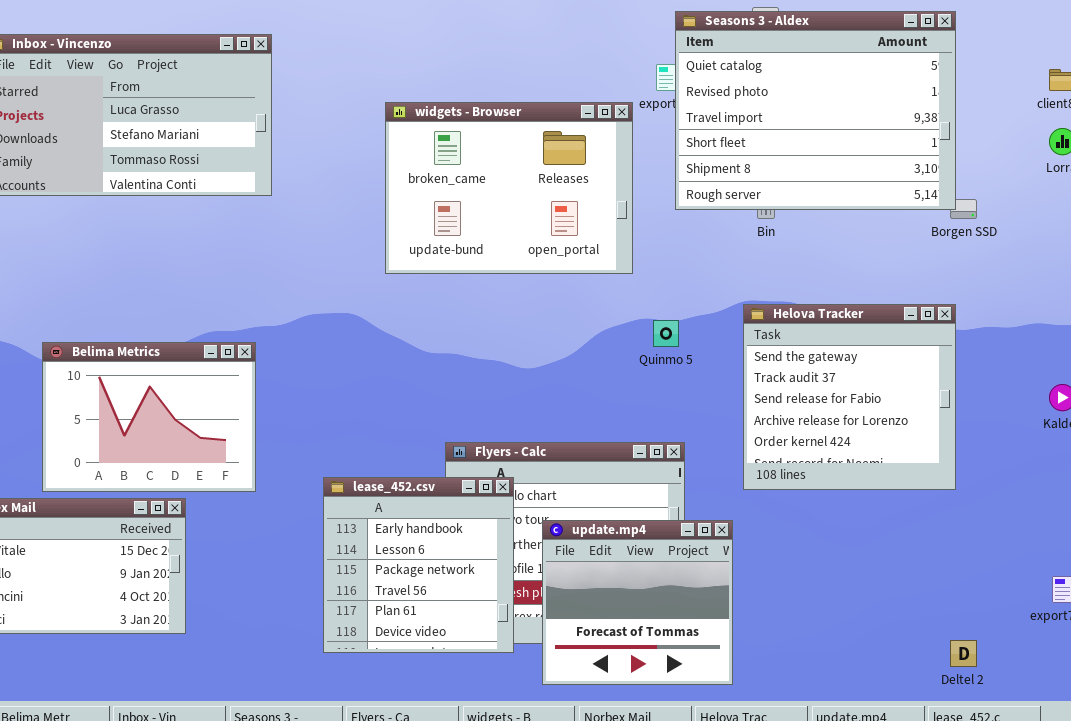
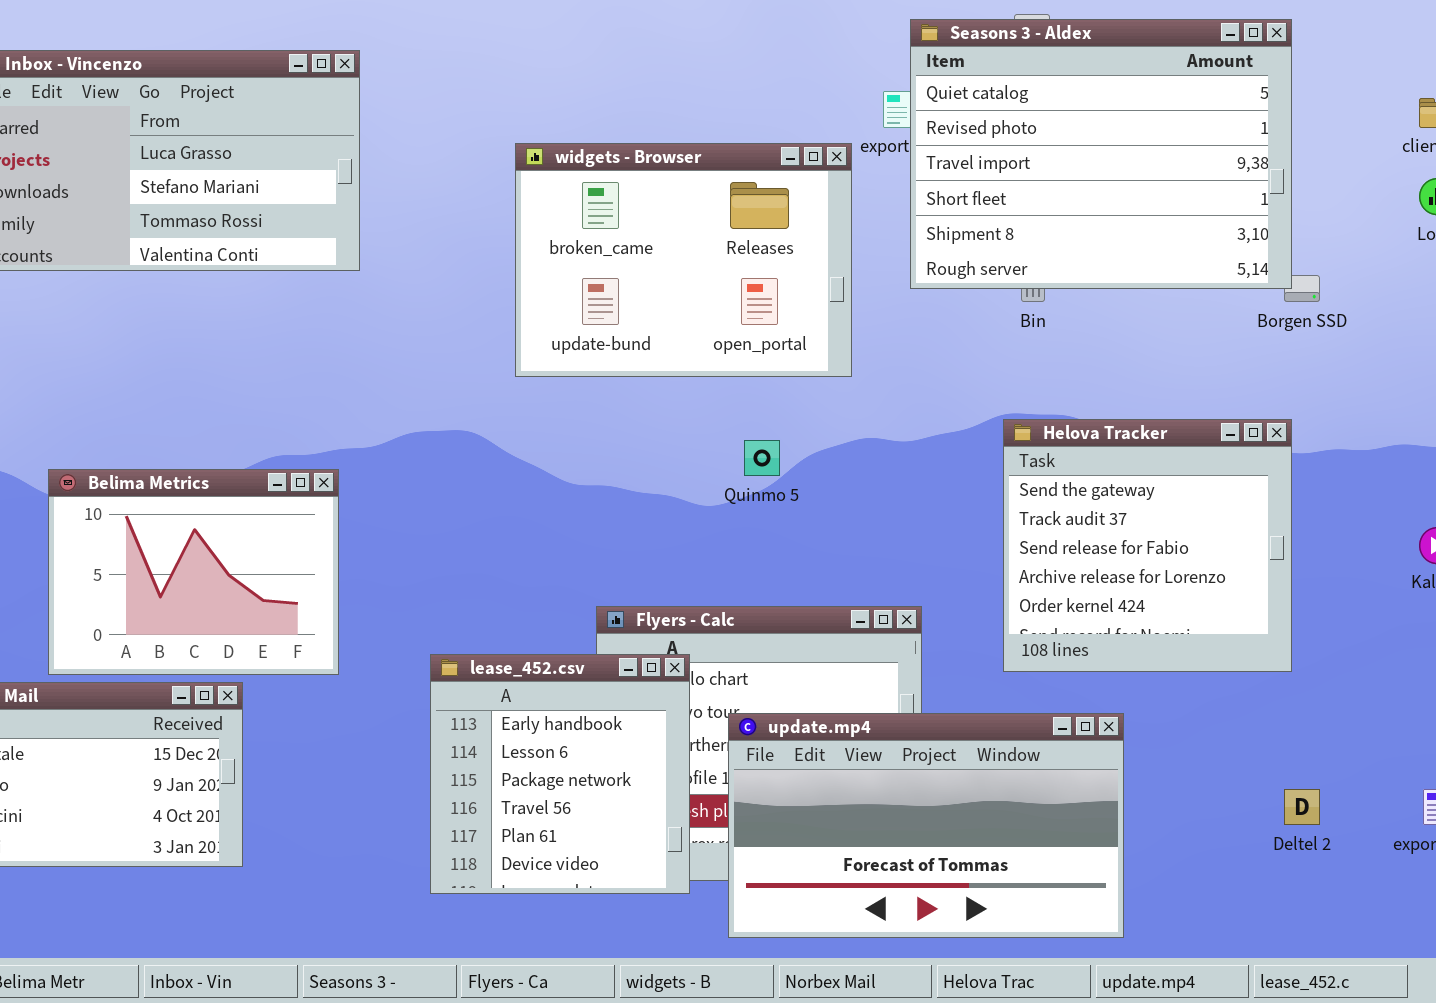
Quinmo 5: [653,320,679,347] -> [744,440,780,476], moved
update.mp4: [542,520,733,685] -> [728,713,1124,938], resized
Deltel 2: [950,640,977,667] -> [1284,789,1320,825], moved

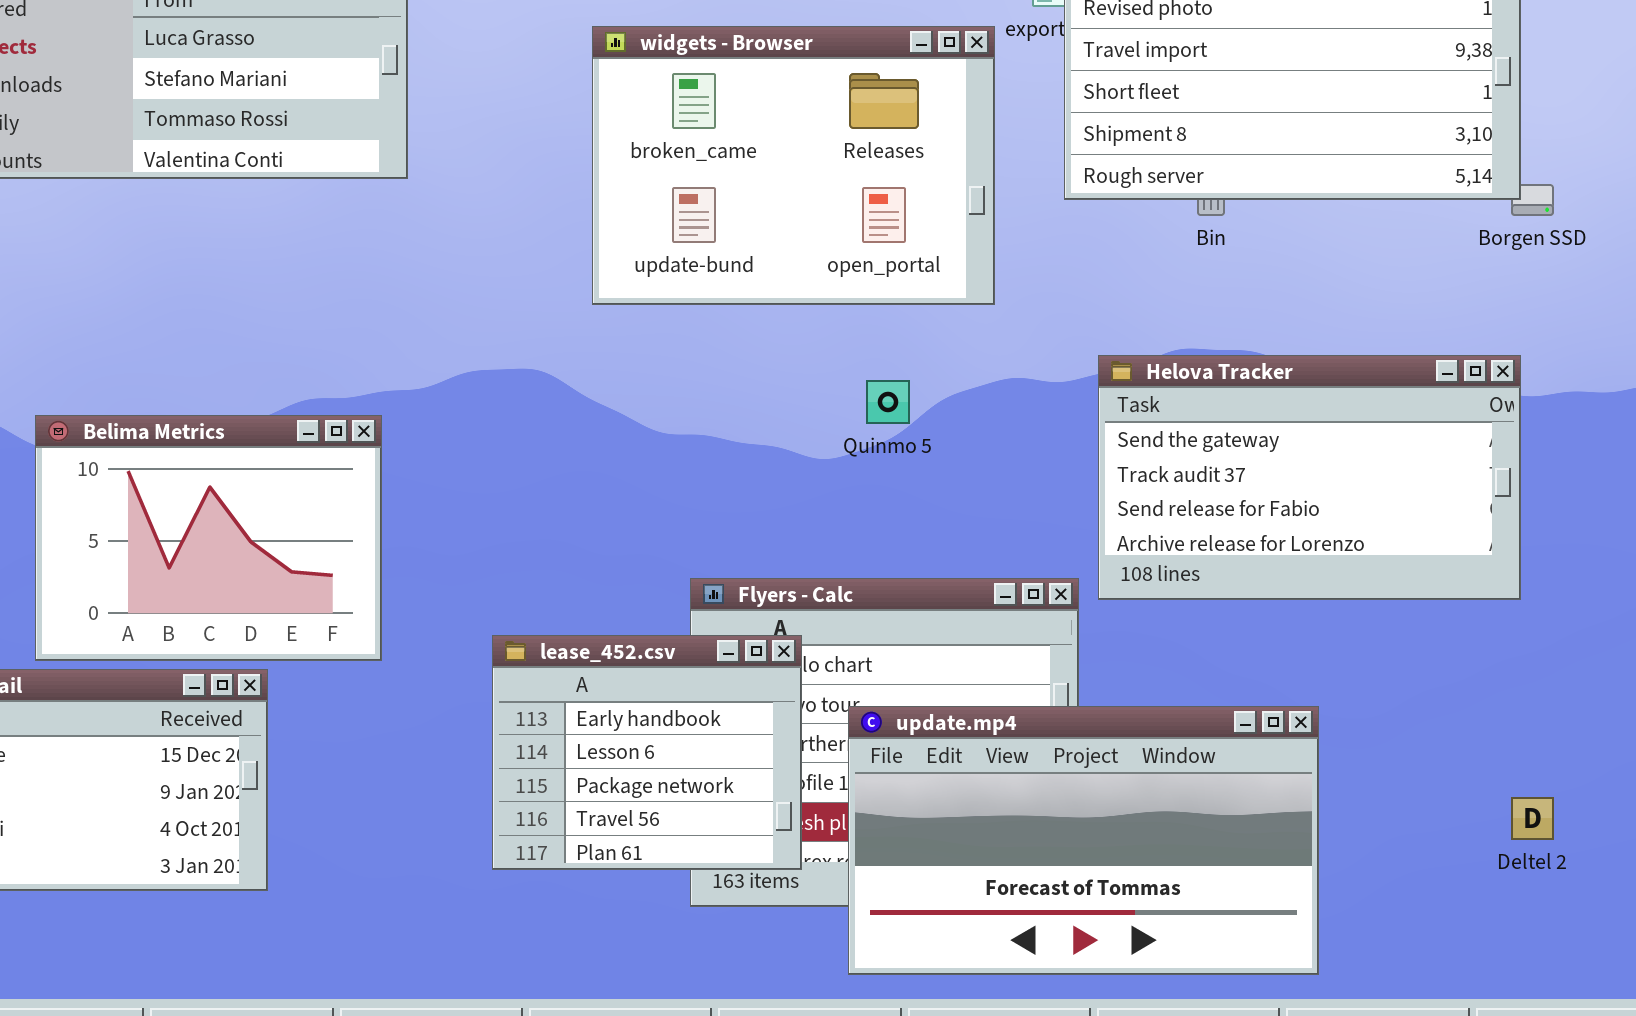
Helova Tracker: [1003,419,1292,672] -> [1098,355,1521,600], resized
lease_452.csv: [430,654,690,894] -> [492,635,802,870], resized

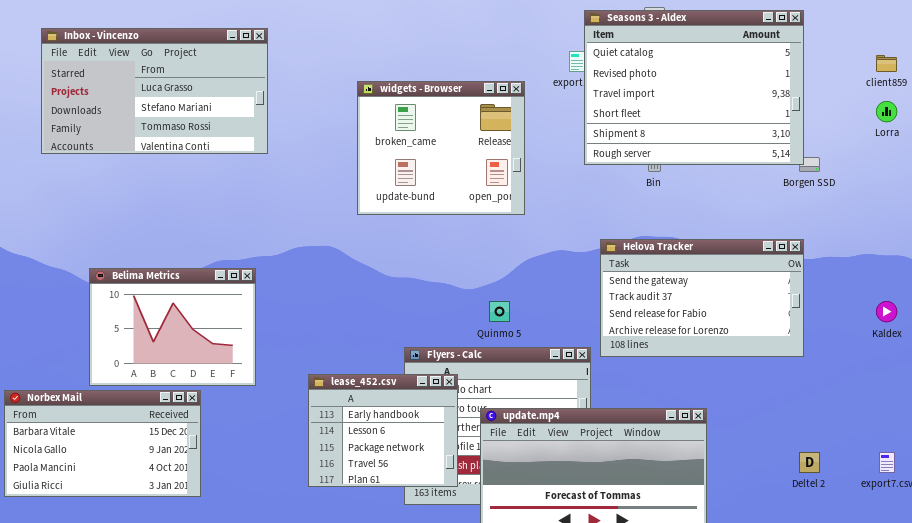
widgets - Browser: [592,26,995,305] -> [357,81,525,215], resized
Quinmo 5: [866,380,910,424] -> [489,301,510,322], moved

